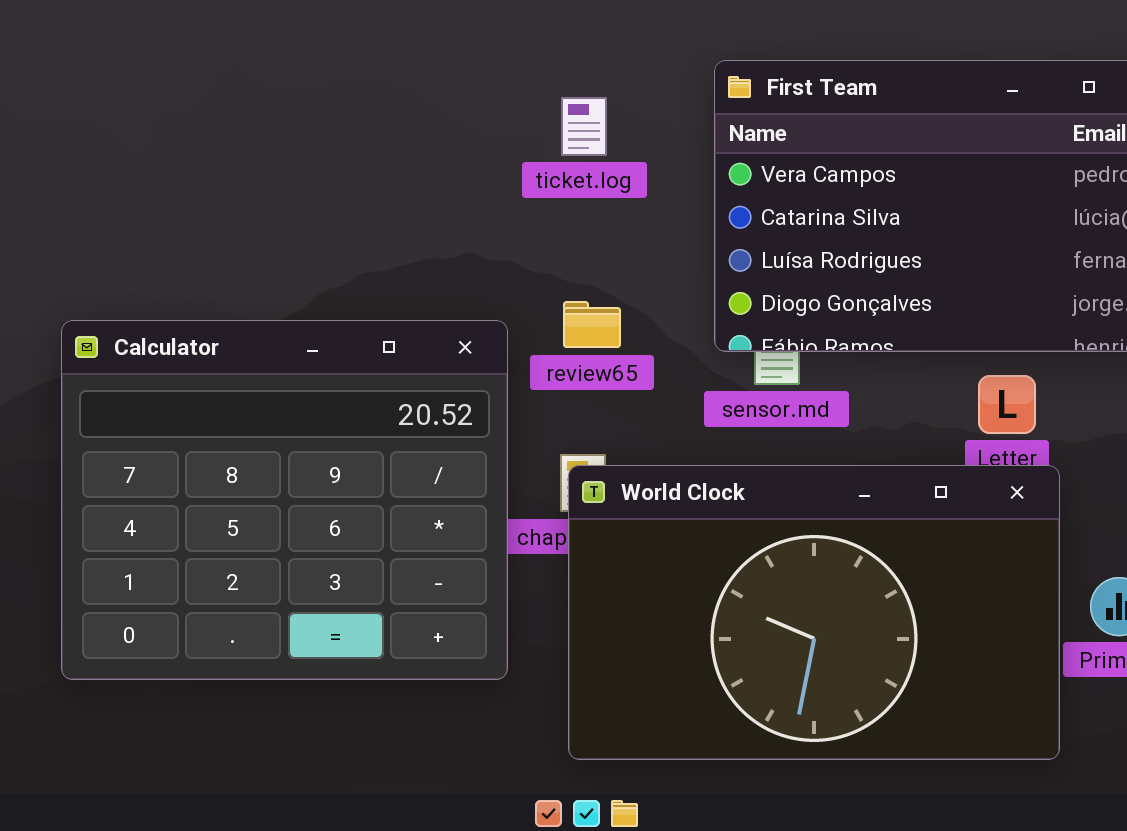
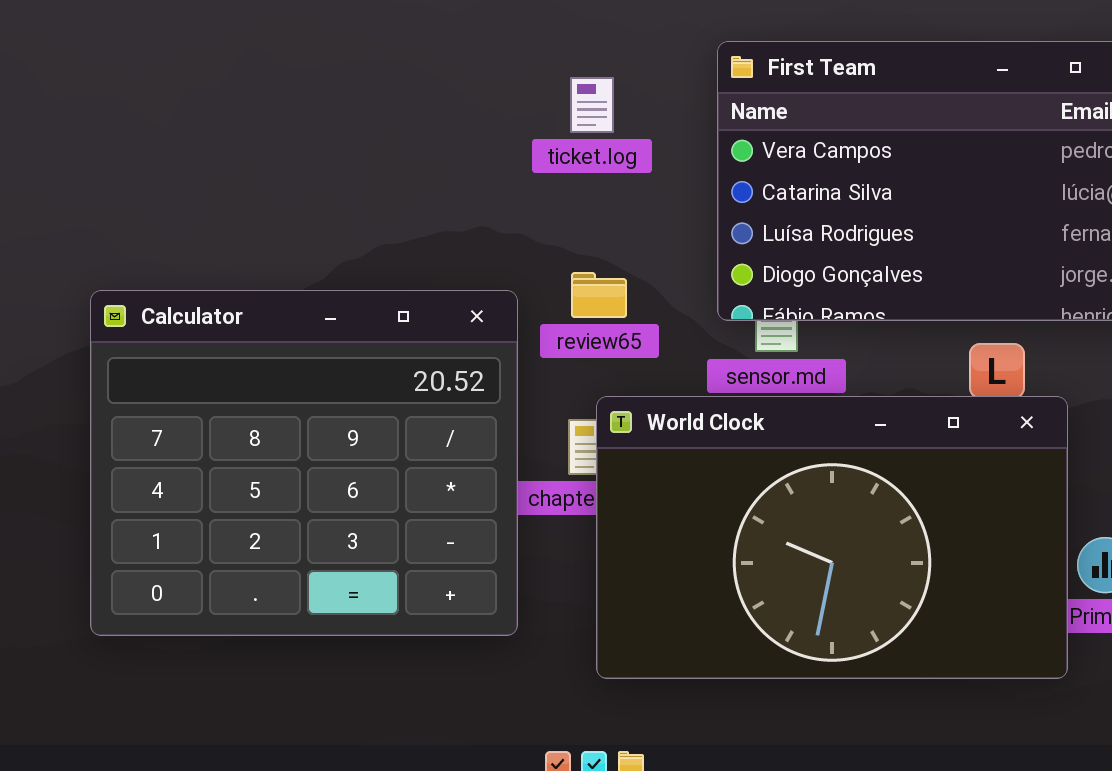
World Clock: [568,465,1060,760] -> [596,396,1068,679], moved

